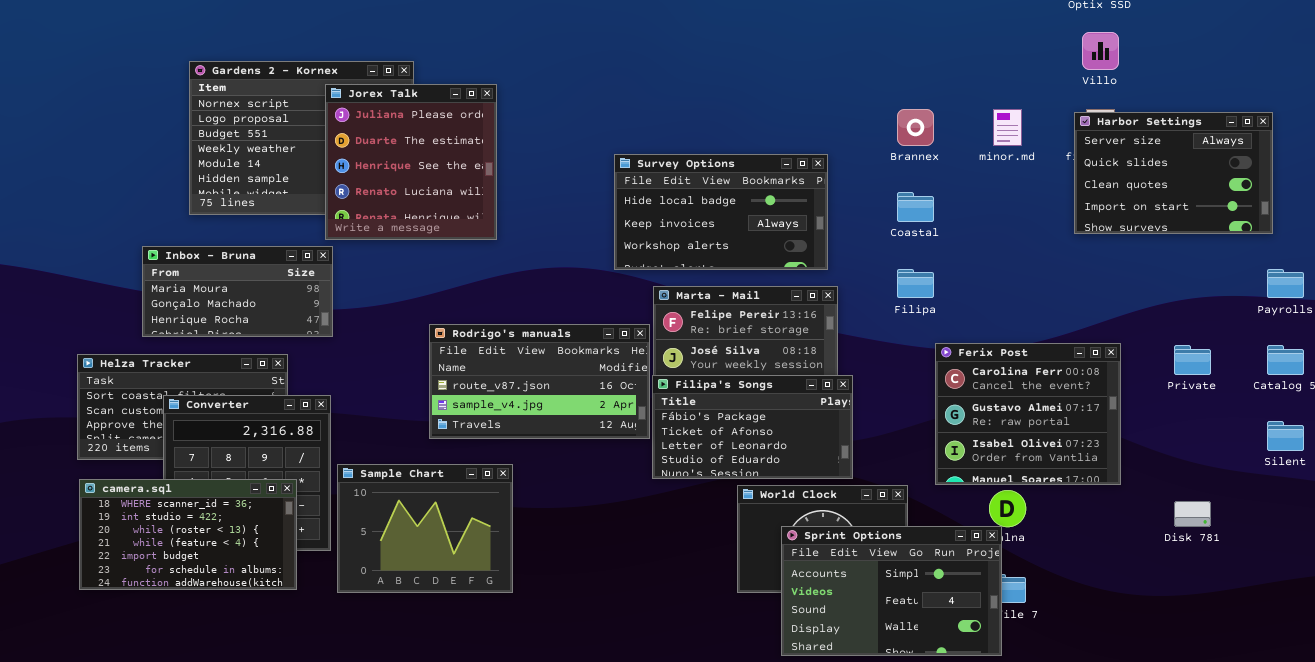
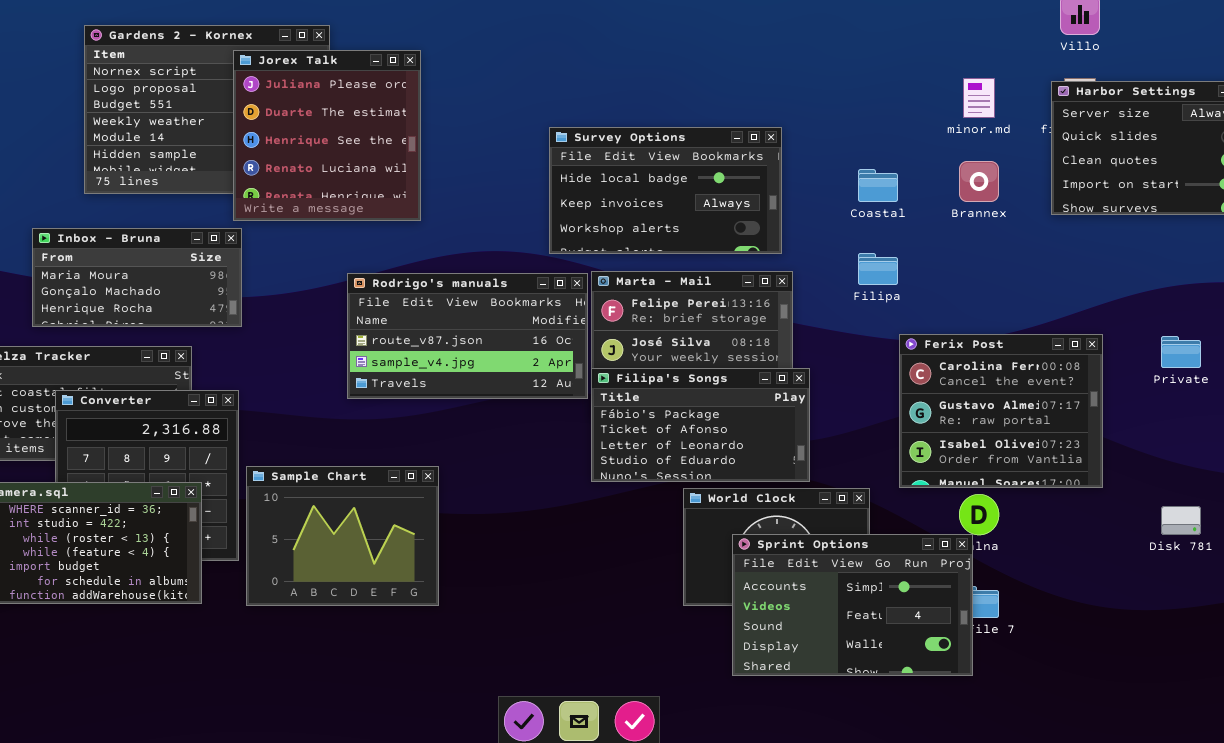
Brannex: [897,109,934,146] -> [959,161,999,202], moved
Rodrigo's manuals: [429,324,650,439] -> [347,273,588,399], moved

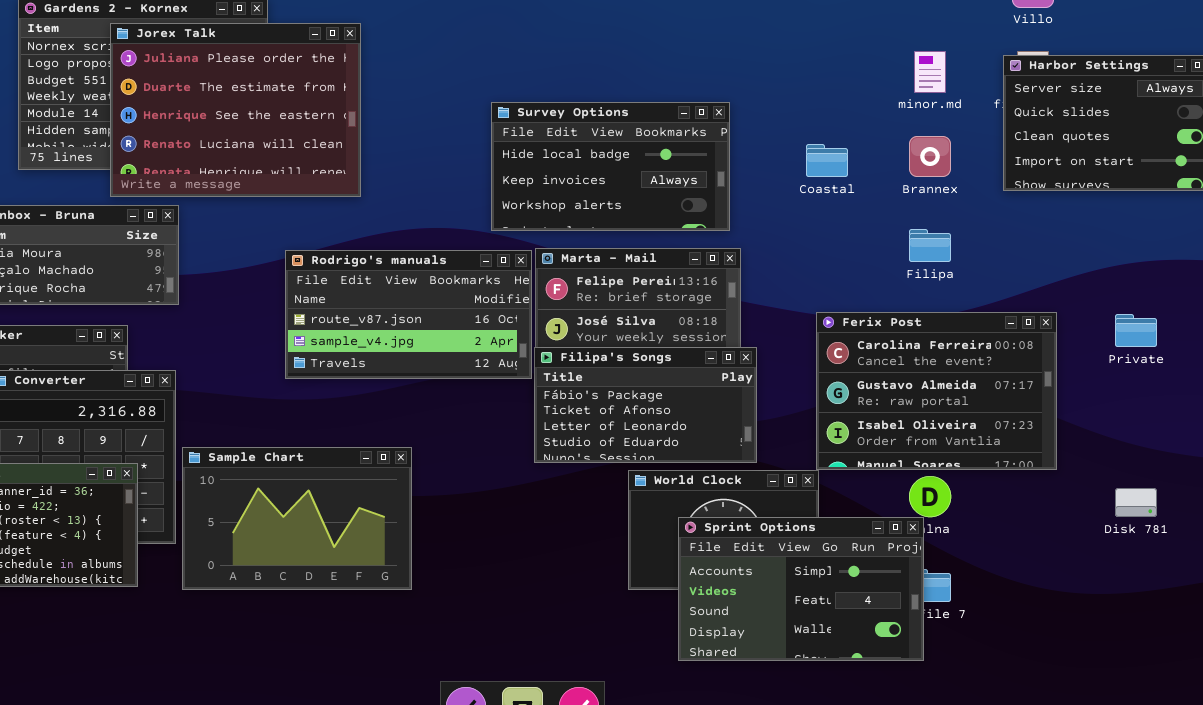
Jorex Talk: [233,50,421,221] -> [110,23,361,197], resized
Filipa: [858,253,898,285] -> [909,229,951,262], moved
Ferix Post: [899,334,1103,488] -> [816,312,1057,470], resized
Sample Chart: [246,466,439,606] -> [182,447,412,590], resized

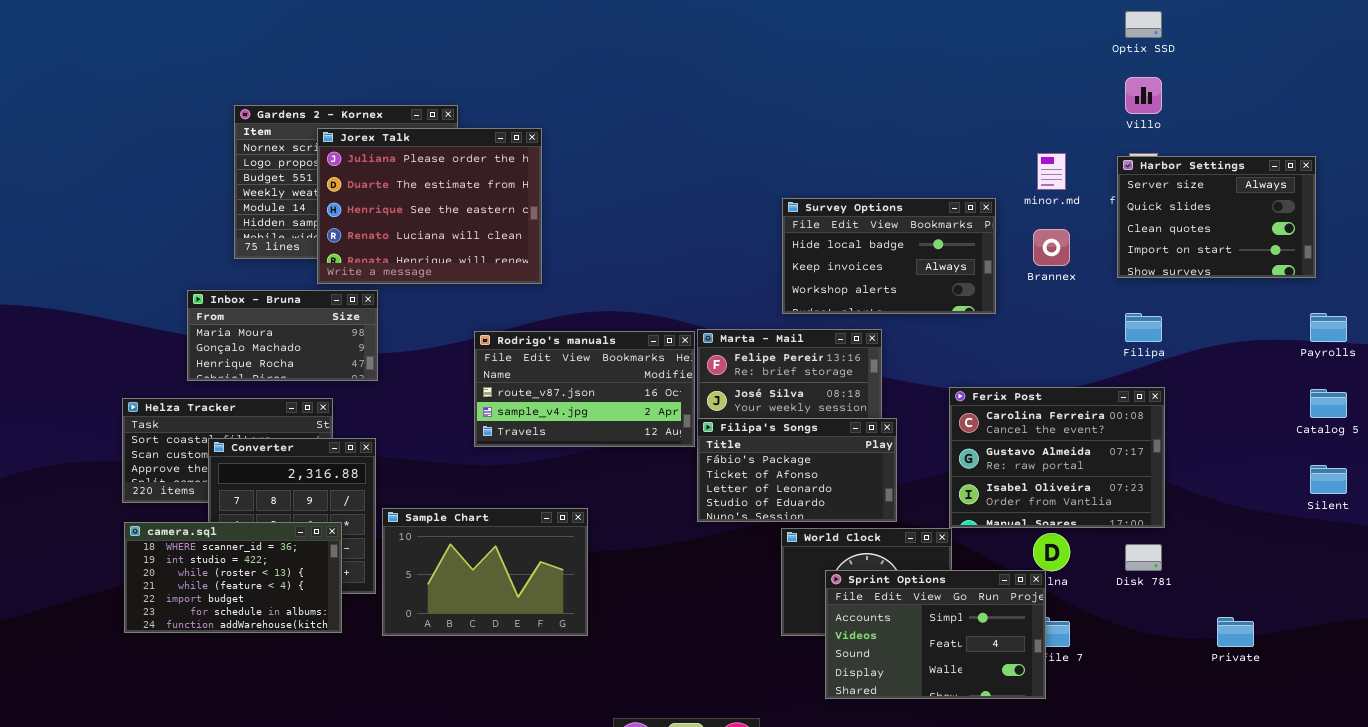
Survey Options: [491,102,730,231] -> [782,198,996,314], moved
Filipa: [909,229,951,262] -> [1125,313,1162,342], moved
Private: [1115,314,1157,347] -> [1217,617,1254,647], moved
Disk 781: [1115,488,1157,517] -> [1125,544,1162,571], moved

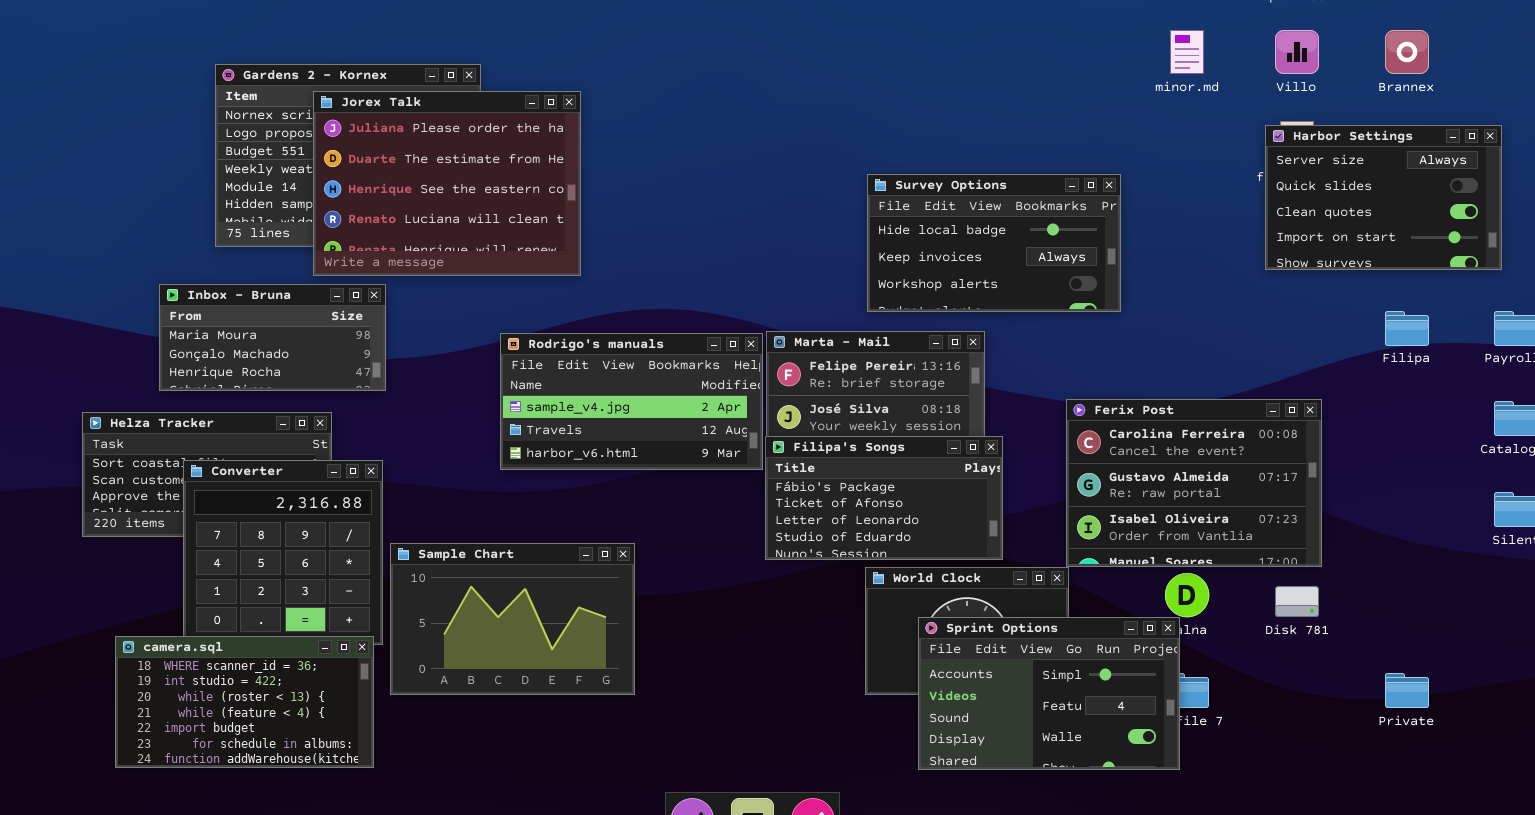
minor.md: [1037,153,1066,190] -> [1170,30,1204,74], moved
Brannex: [1033,229,1070,266] -> [1385,30,1429,74], moved
Filipa: [1125,313,1162,342] -> [1385,311,1429,346], moved
Rodrigo's manuals: [474,331,695,447] -> [500,333,763,470], scrolled down 1 row
camera.sql: [124,522,342,633] -> [115,636,374,768], moved

